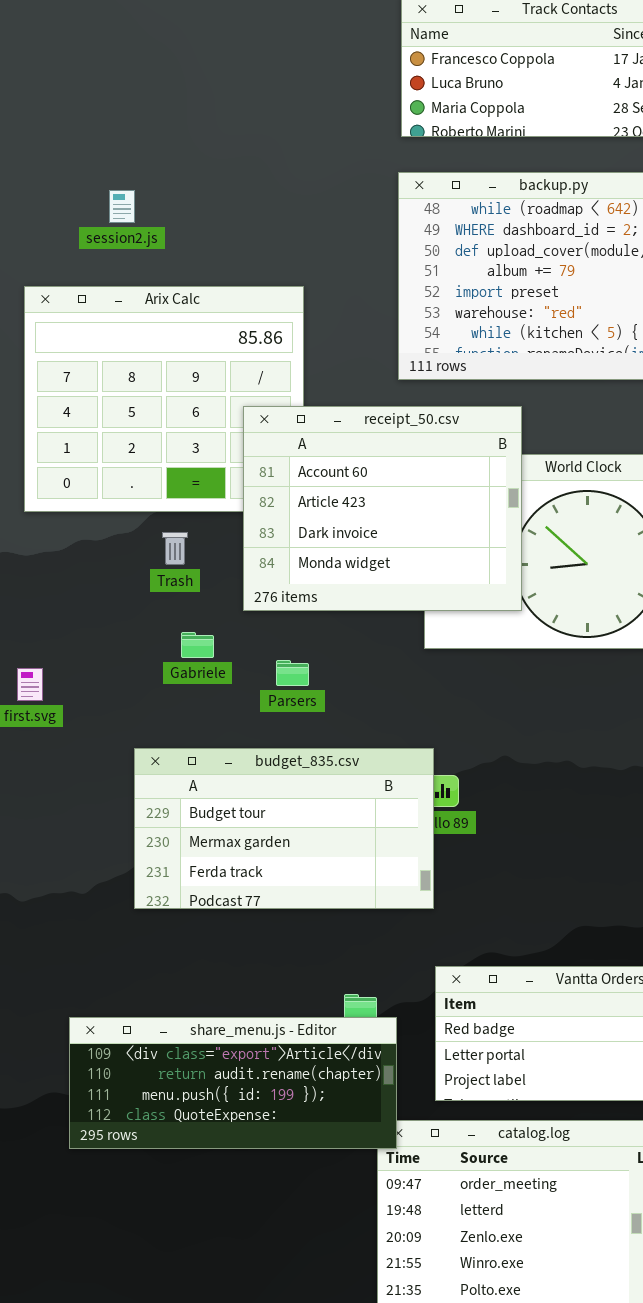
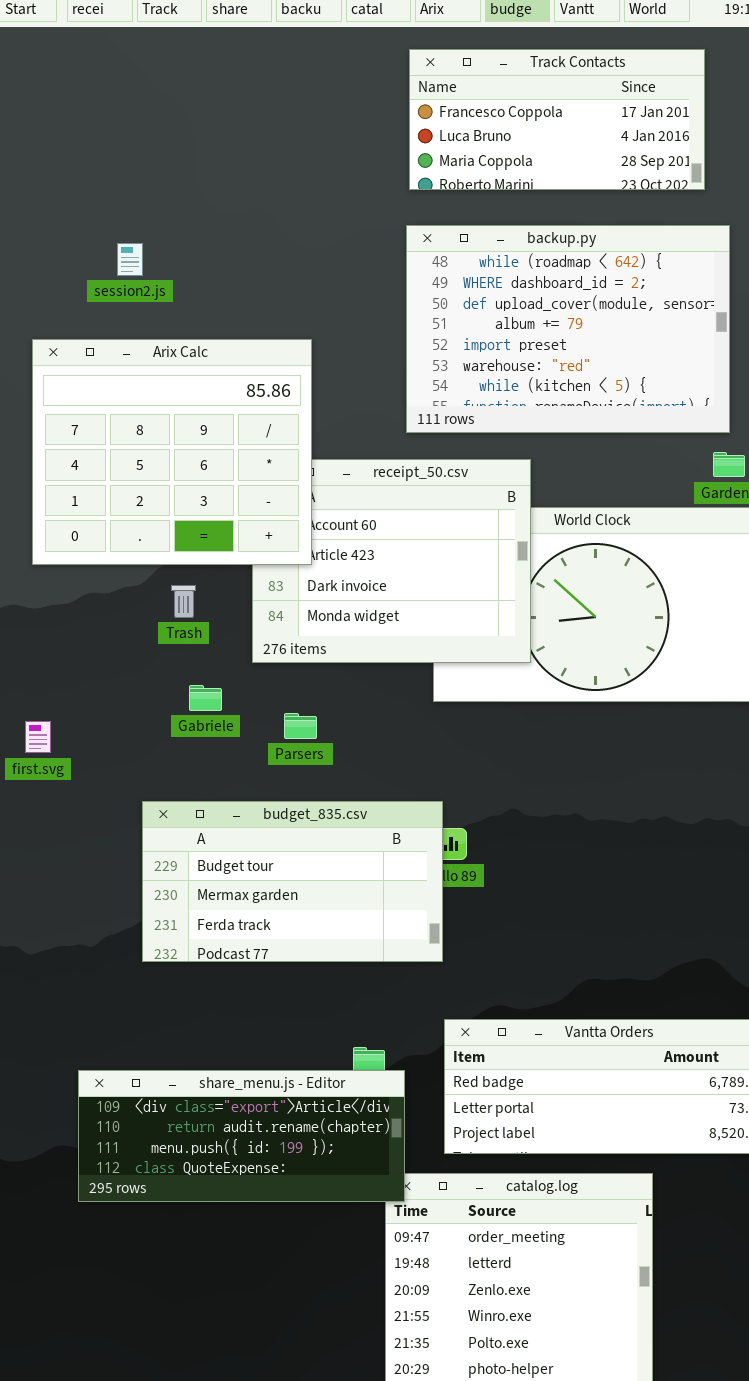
Arix Calc: [24,286,304,512] -> [32,339,312,565], raised

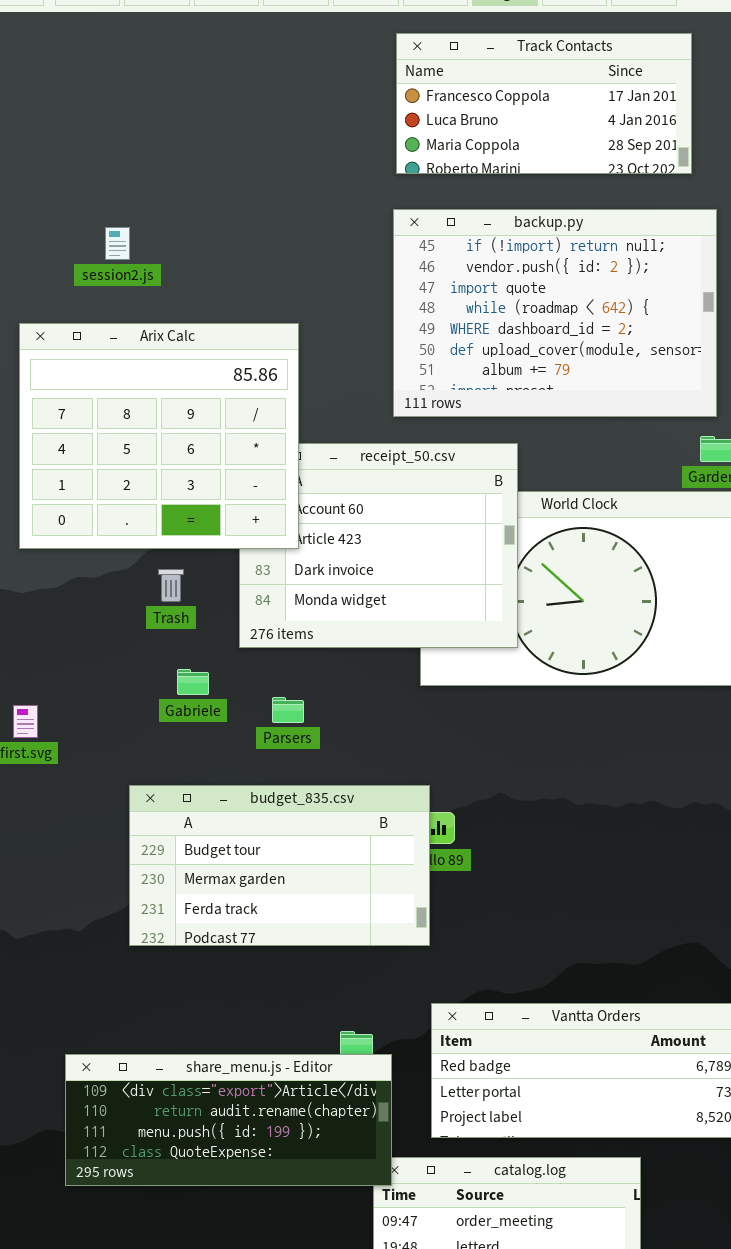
backup.py: [406,225,730,433] -> [393,209,717,417], scrolled up 3 rows

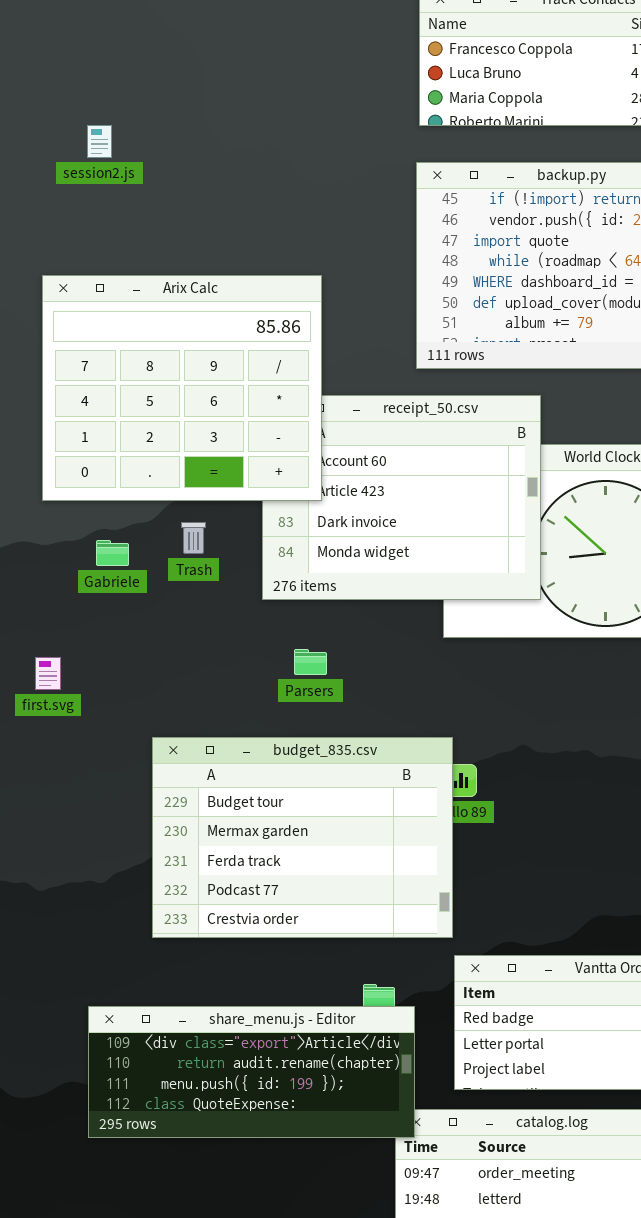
session2.js: [105,227,130,260] -> [87,125,112,158], moved
Gabriele: [177,669,209,695] -> [96,540,129,566], moved
budget_835.csv: [129,785,430,946] -> [152,737,453,938], resized

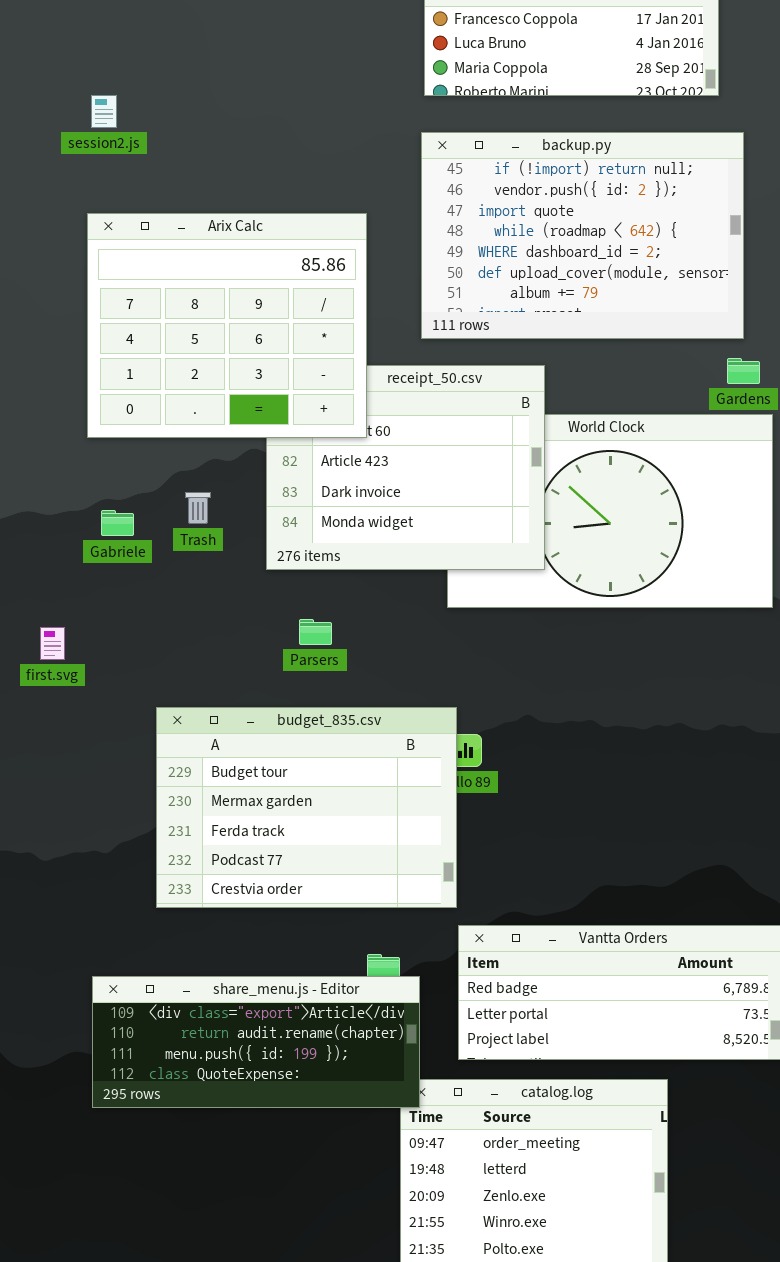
Arix Calc: [42,275,322,501] -> [87,213,367,438], moved

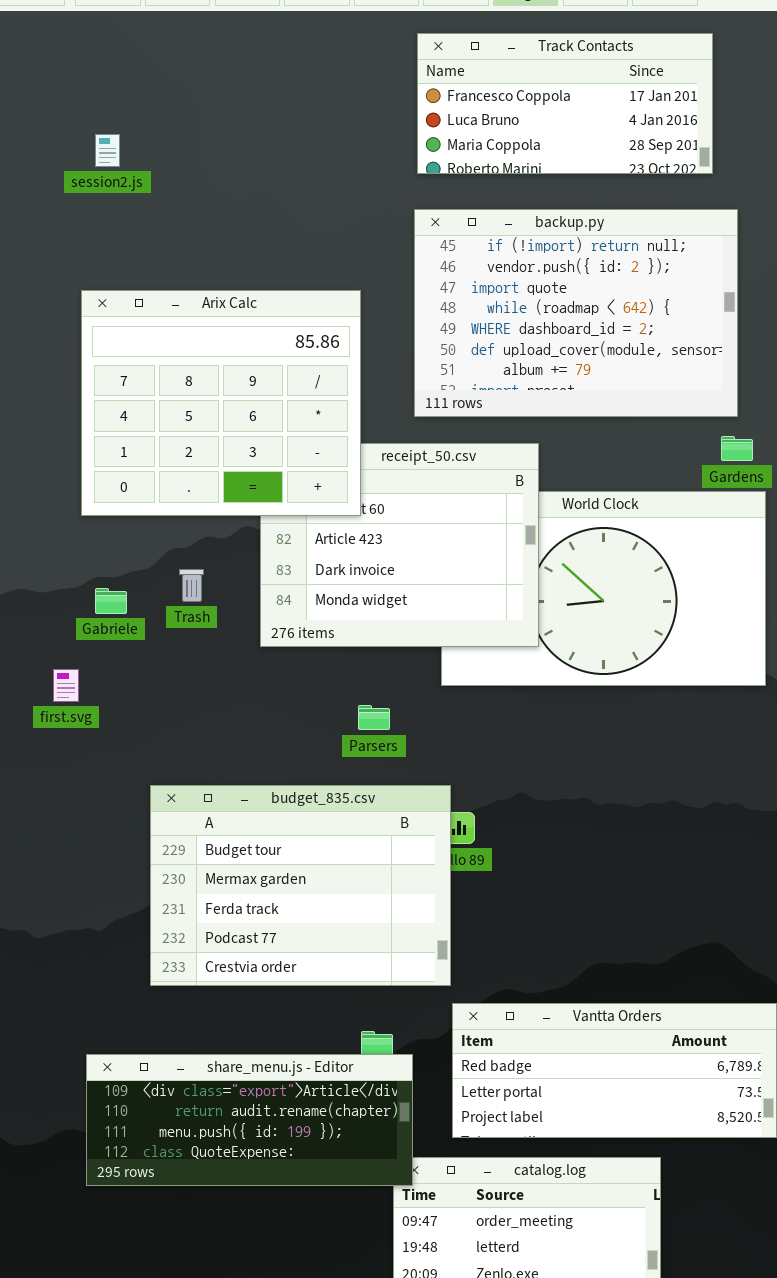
session2.js: [91,95,117,128] -> [95,134,120,167], moved
Parsers: [299,619,332,645] -> [358,705,390,730], moved
first.svg: [40,627,65,660] -> [53,669,79,702], moved

